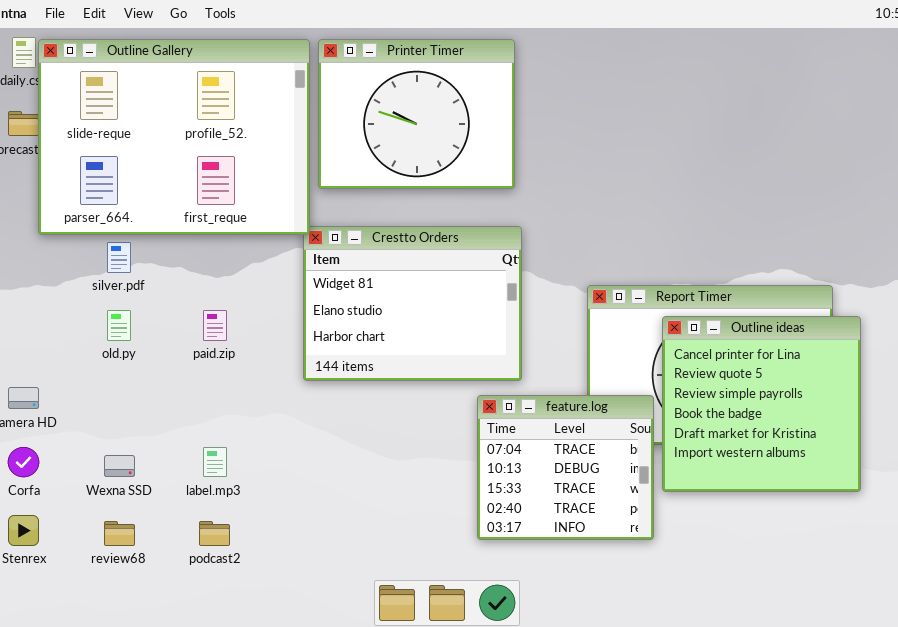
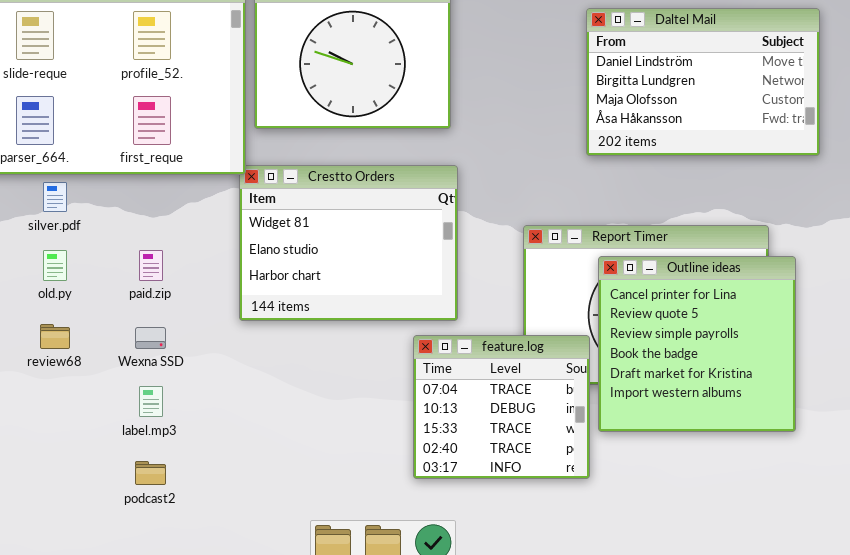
Daltel Mail: none -> [586,8,820,156], opened
Wexna SSD: [104,455,135,477] -> [135,327,166,349], moved
review68: [104,521,135,546] -> [40,324,70,349], moved

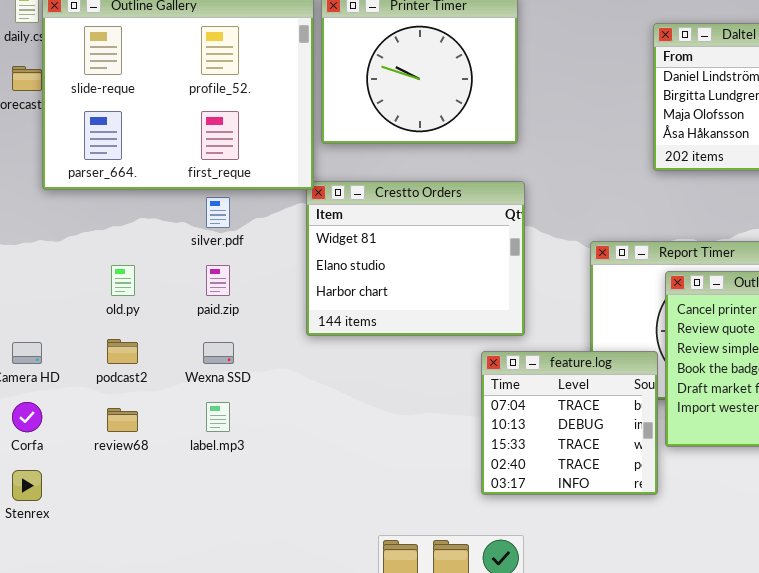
silver.pdf: [43,182,67,212] -> [206,197,230,228], moved
review68: [40,324,70,349] -> [107,408,138,432], moved
podcast2: [135,461,166,485] -> [107,339,138,364], moved

